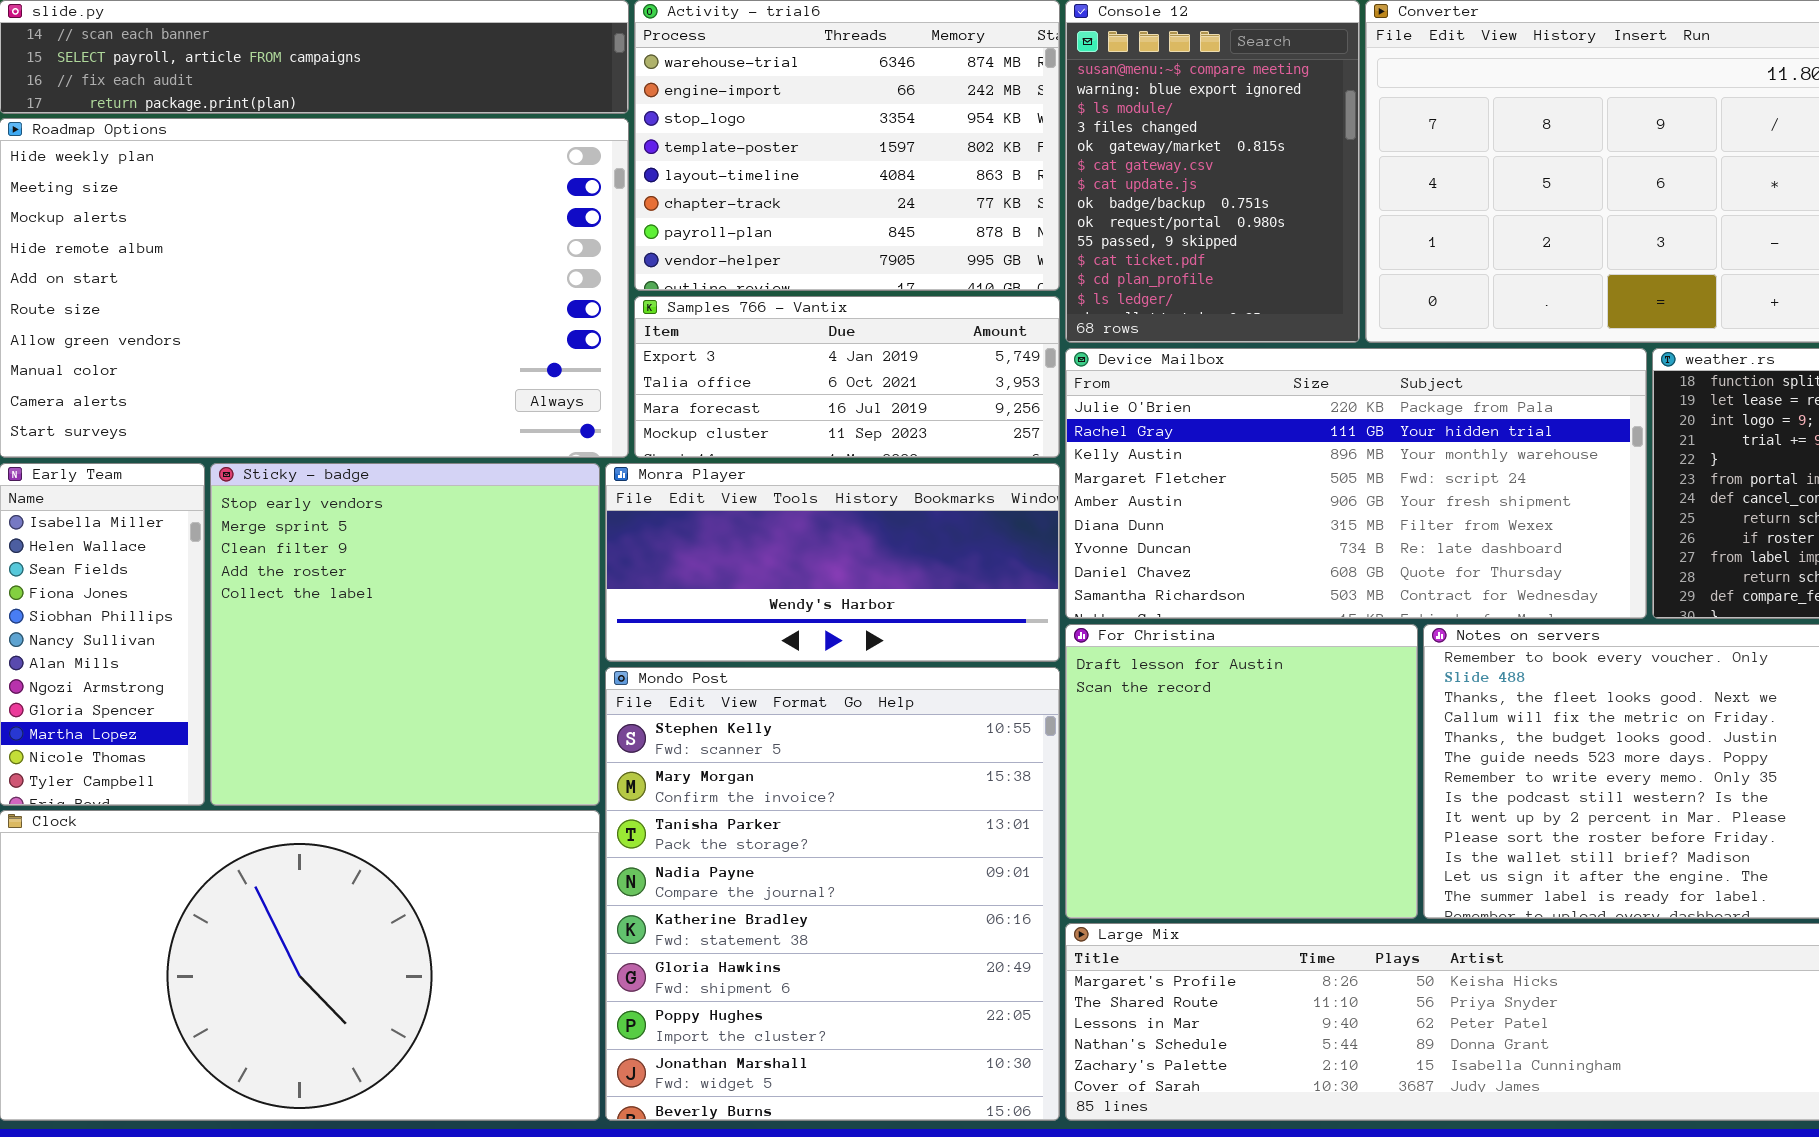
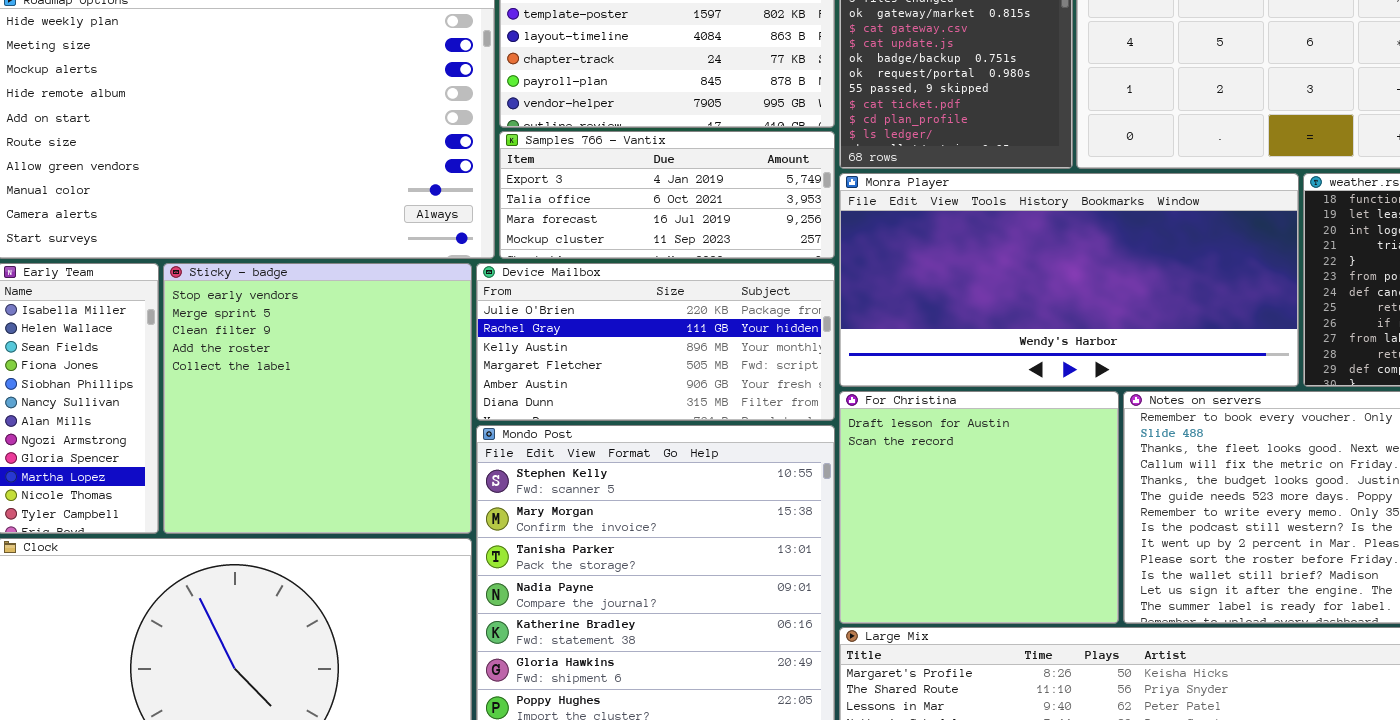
Device Mailbox: [1065,348,1647,619] -> [476,263,835,421], moved, resized
Monra Player: [605,463,1060,662] -> [839,173,1299,387], moved, resized

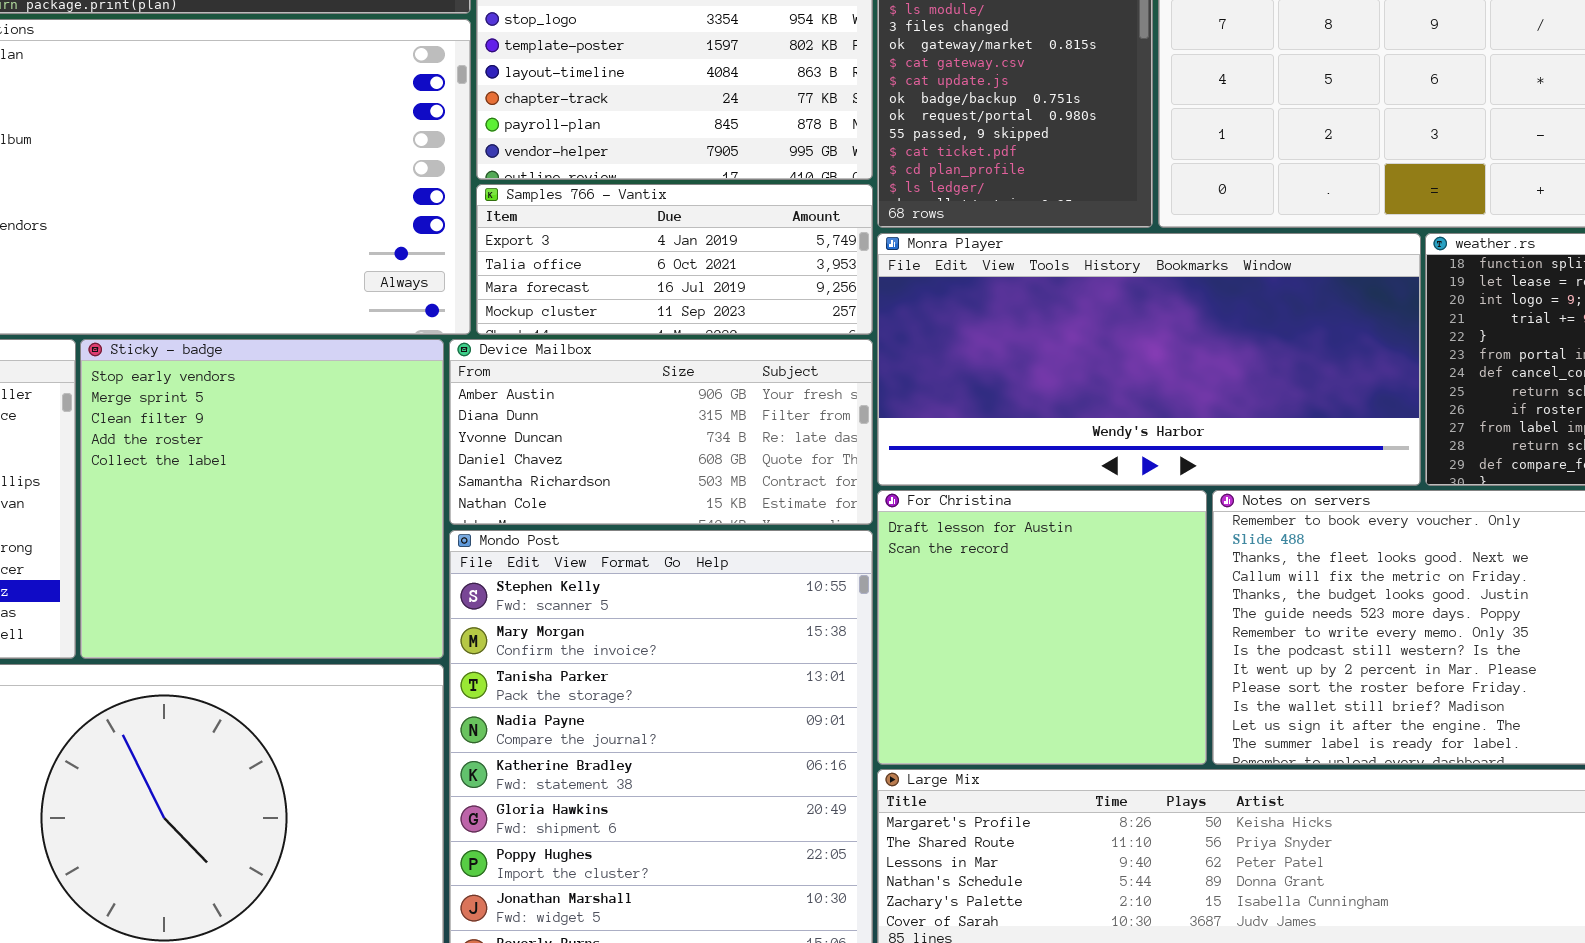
Device Mailbox: [476,263,835,421] -> [449,339,873,525], scrolled down 4 rows

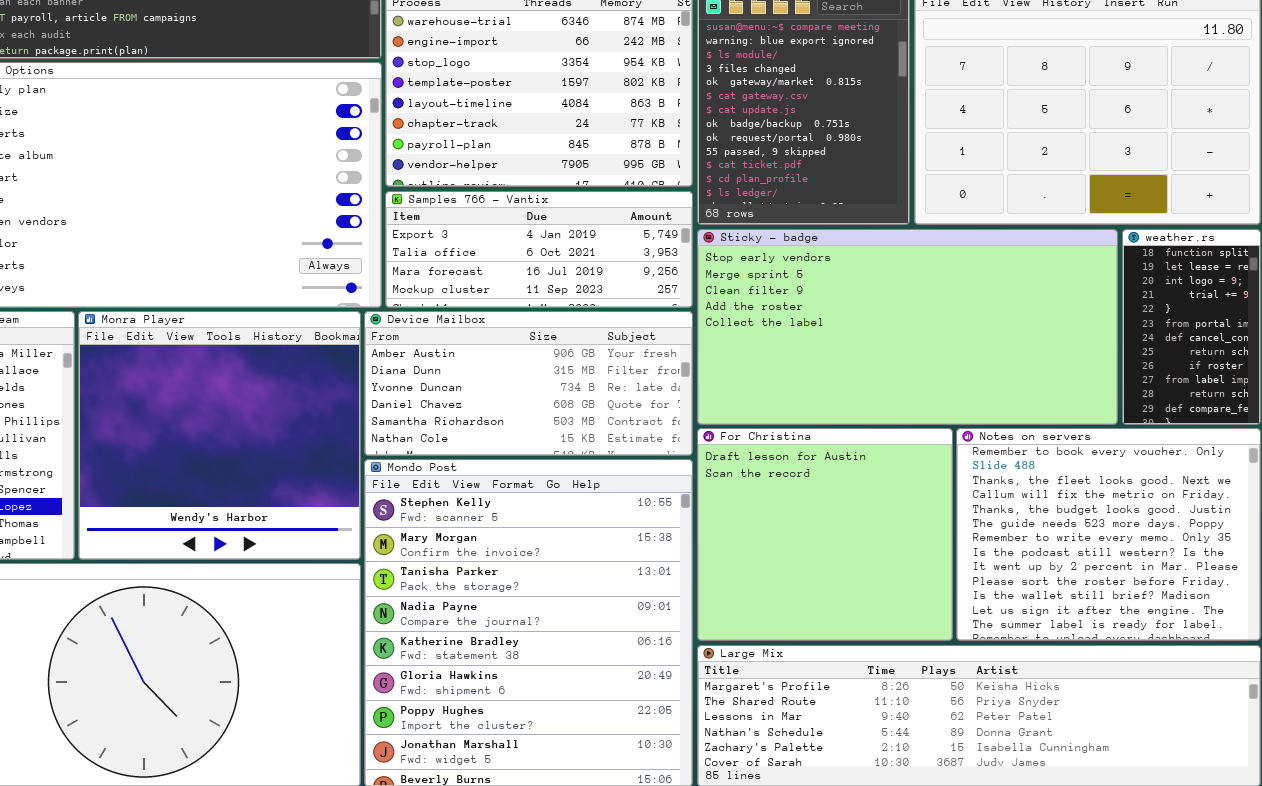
Monra Player: [877,233,1421,486] -> [78,311,361,560], moved, resized
Sticky - badge: [80,339,444,659] -> [697,229,1118,425], moved, resized

